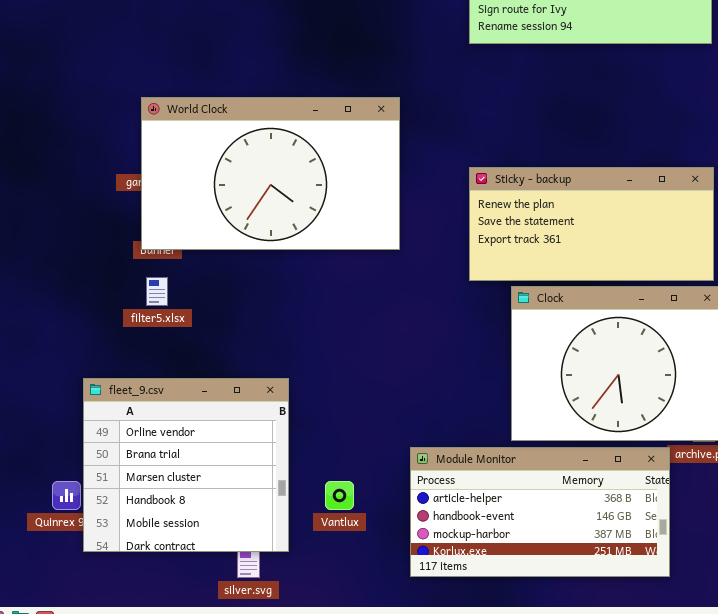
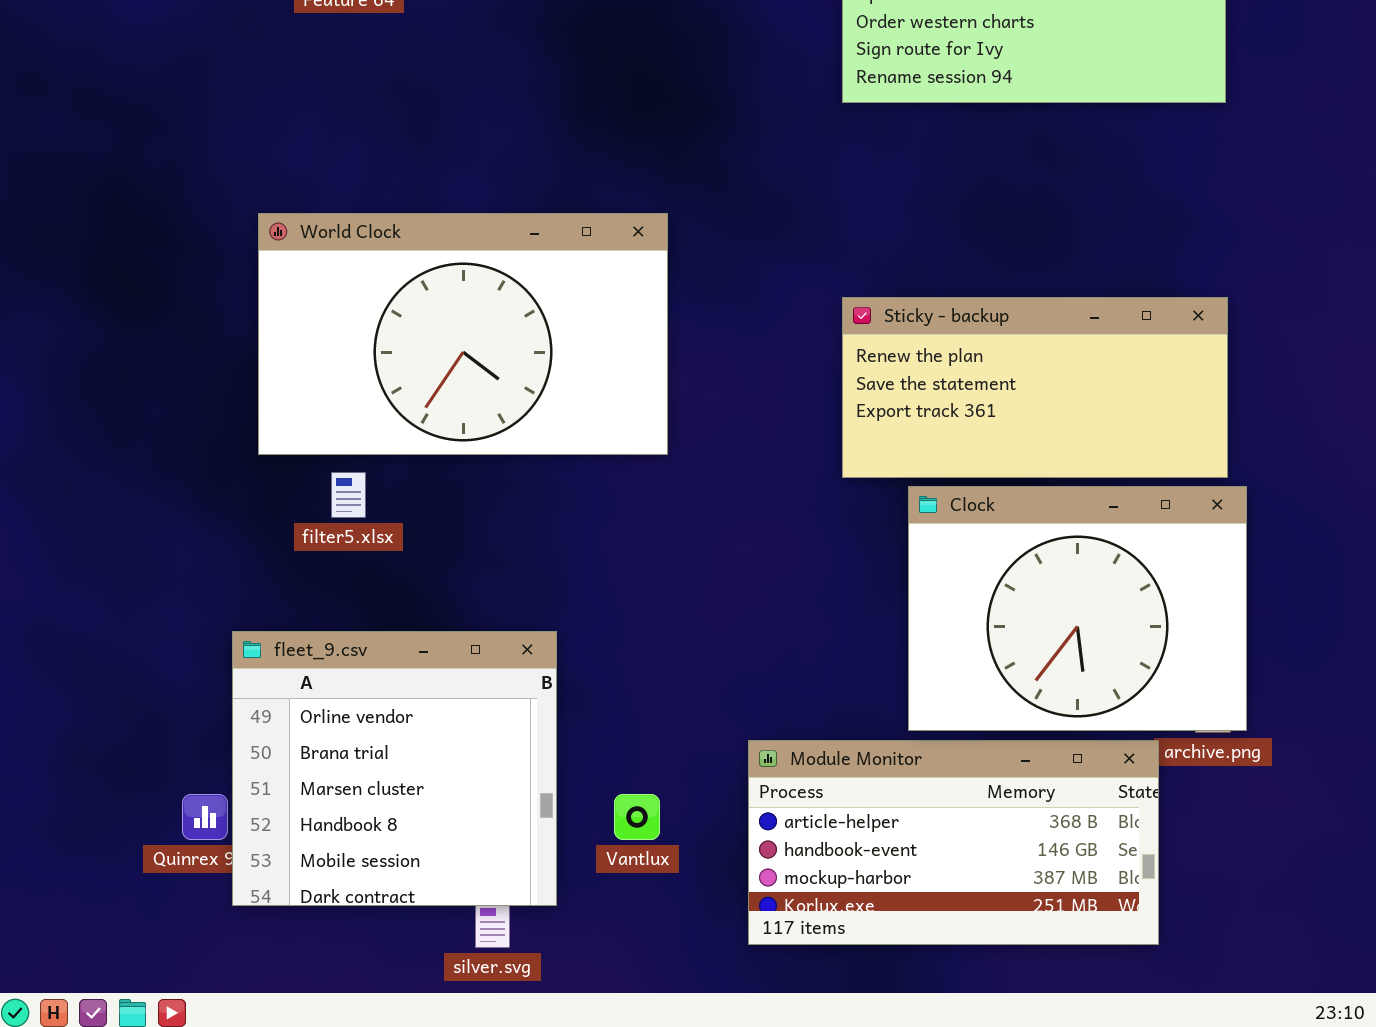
World Clock: [141,97,400,250] -> [258,213,668,455], moved

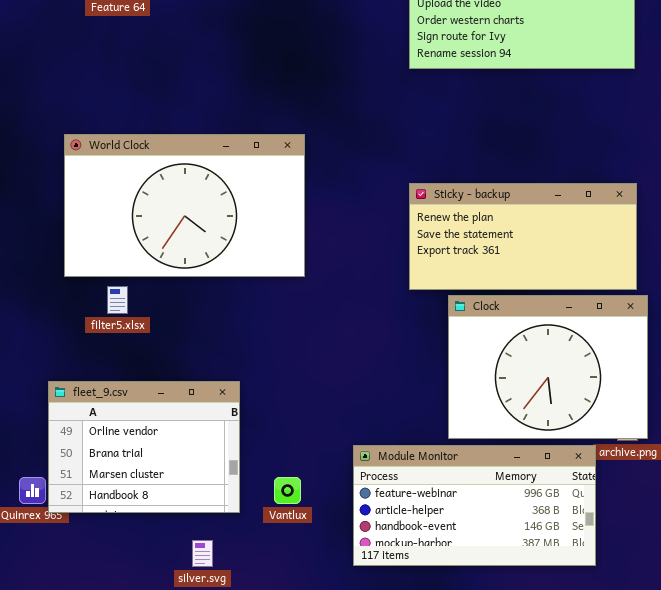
fleet_9.csv: [232,631,557,906] -> [48,381,240,513], resized
Module Monitor: [748,740,1159,945] -> [353,445,596,566], scrolled up 1 row

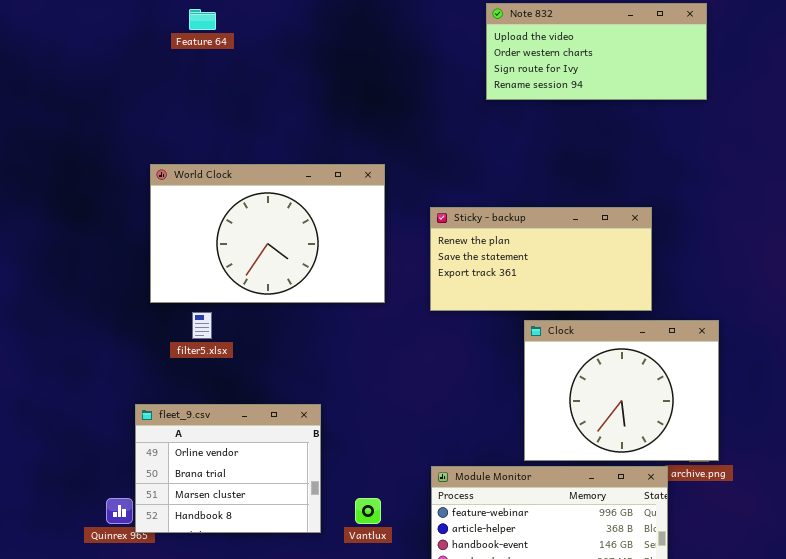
Sticky - backup: [409,183,637,290] -> [430,207,652,311], moved

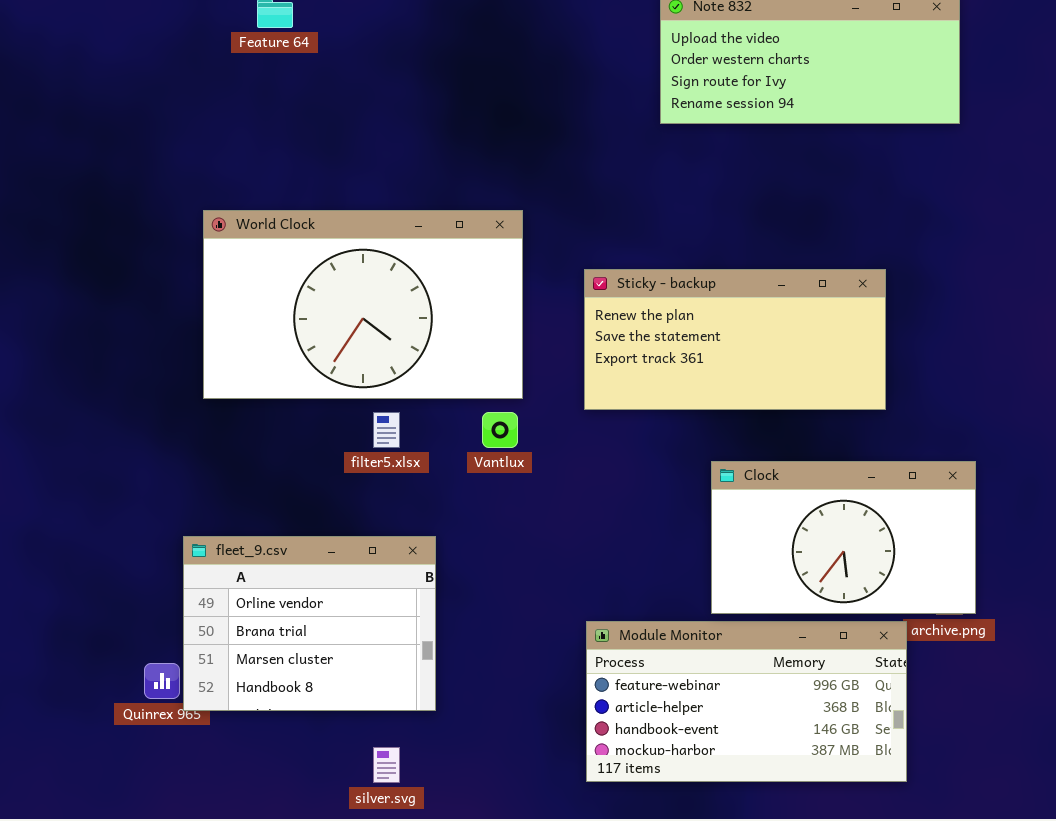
filter5.xlsx: [192,312,212,339] -> [373,412,400,448], moved
Clock: [524,320,719,461] -> [711,461,976,614], resized
Vantlux: [355,498,381,524] -> [482,412,518,448], moved

